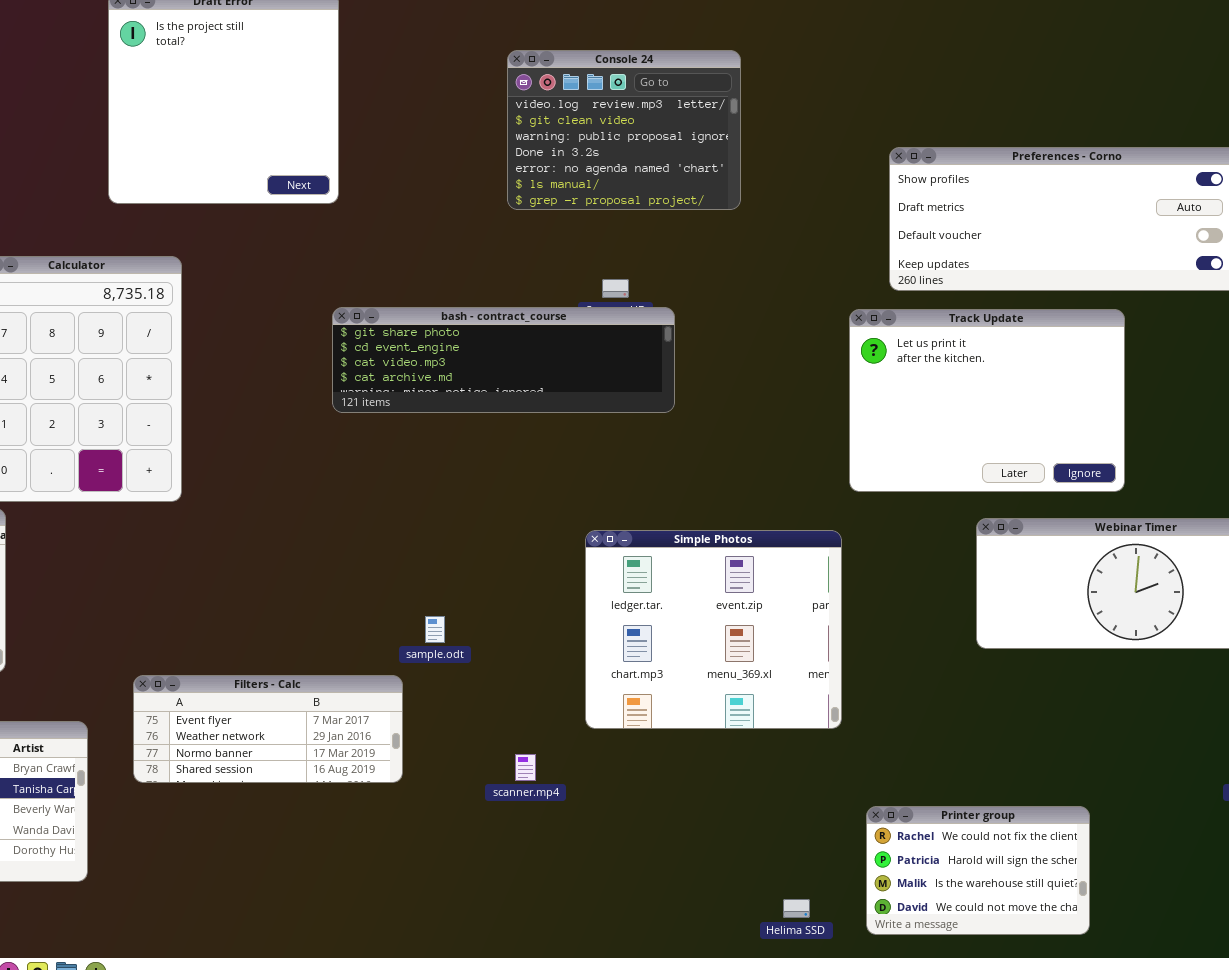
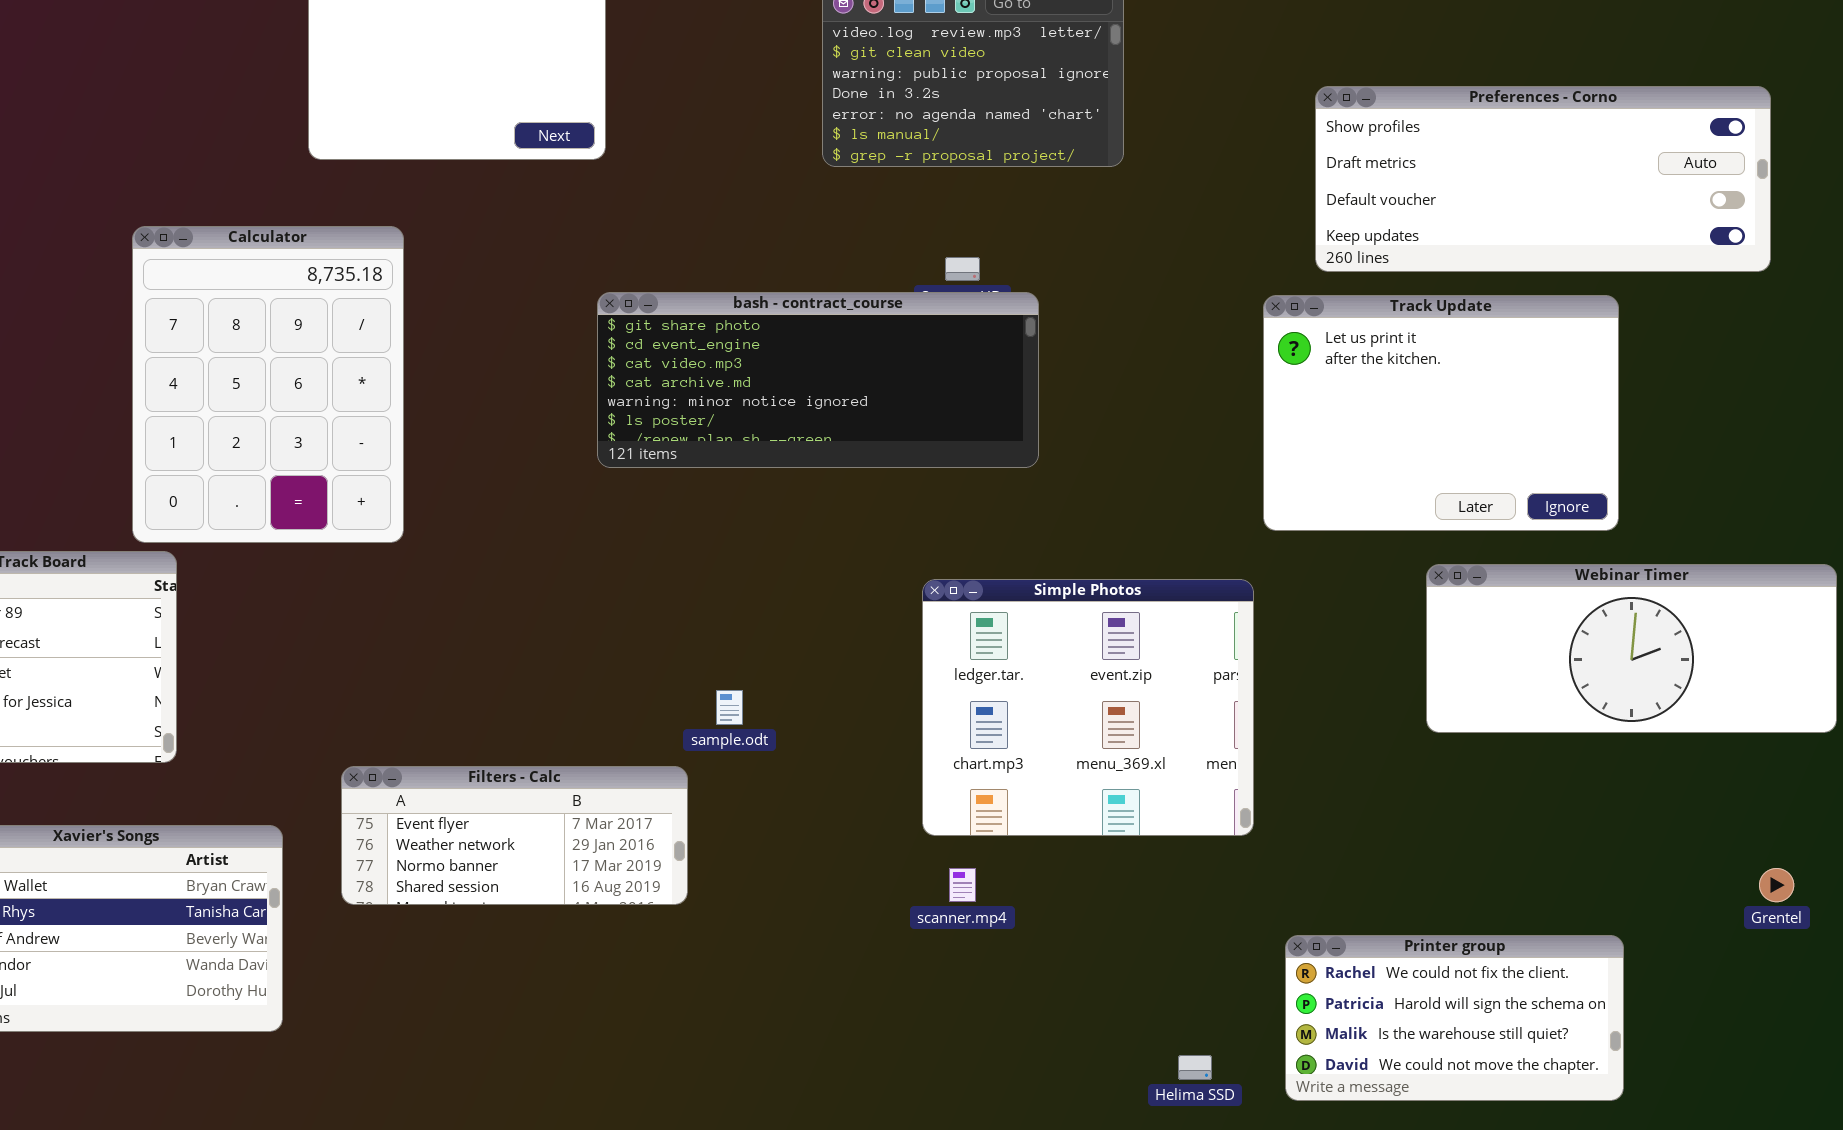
bash - contract_course: [332,307,675,413] -> [597,292,1039,468], resized
scanner.mp4: [515,754,536,781] -> [949,868,976,902], moved
Printer group: [866,806,1090,935] -> [1285,935,1624,1101], resized

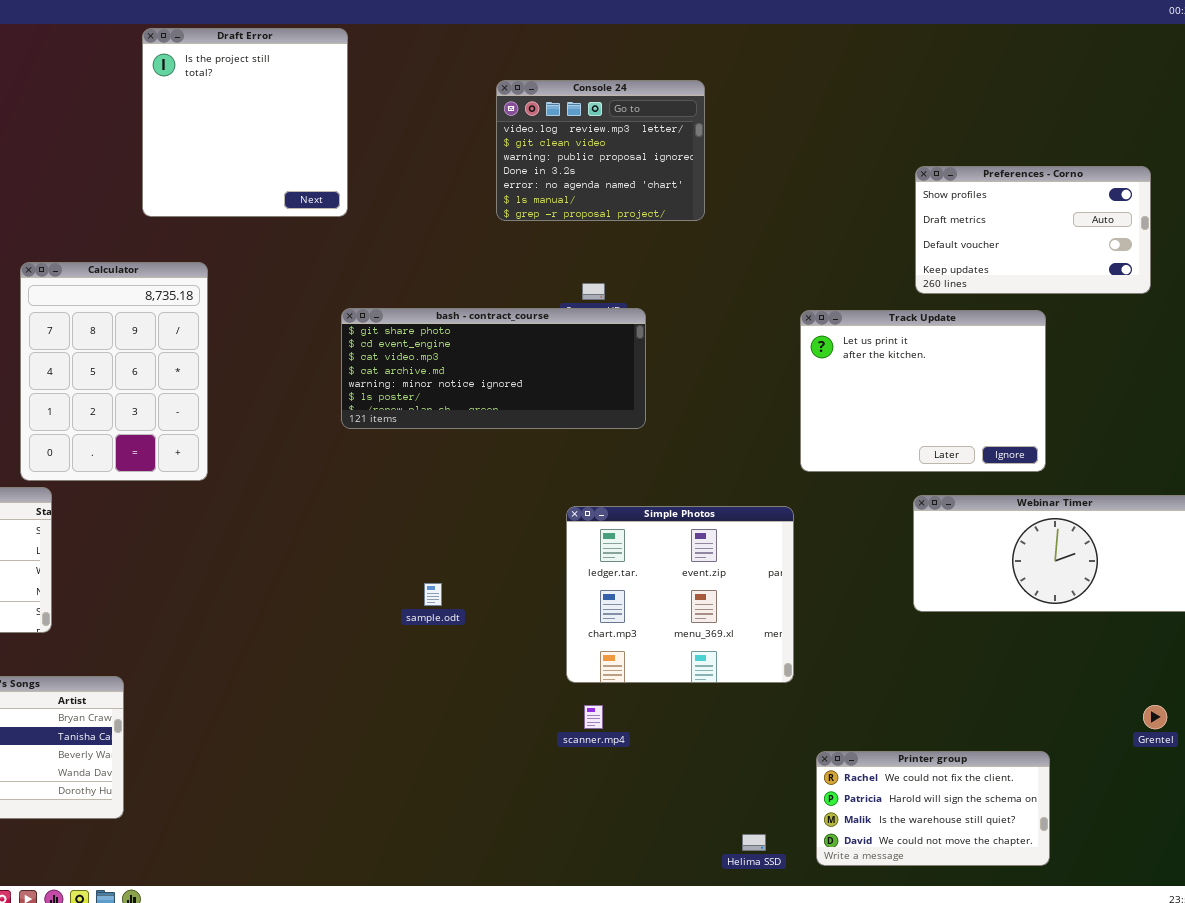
Preferences - Corno: [1315,86,1771,272] -> [915,166,1151,294], resized
Filters - Calc: [341,766,688,905] -> none, closed

